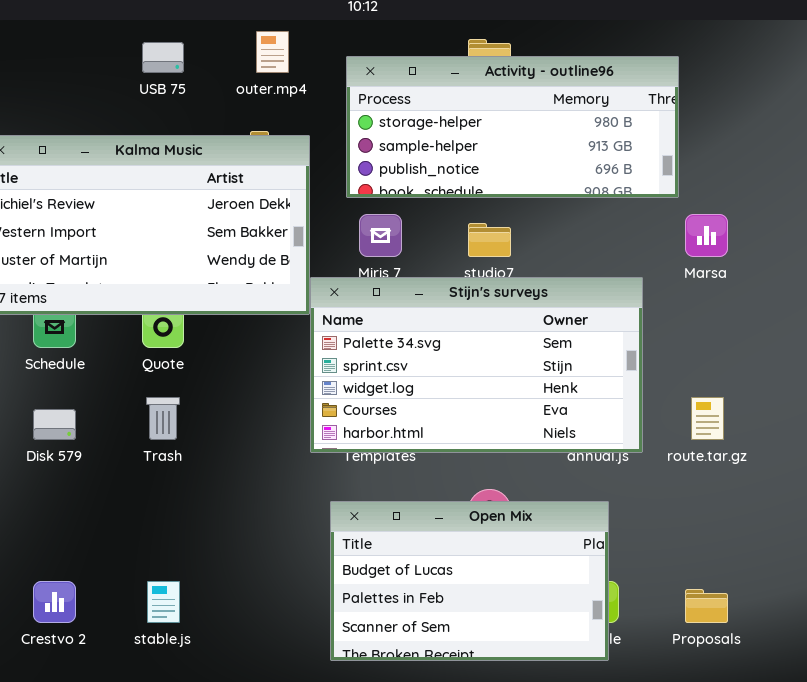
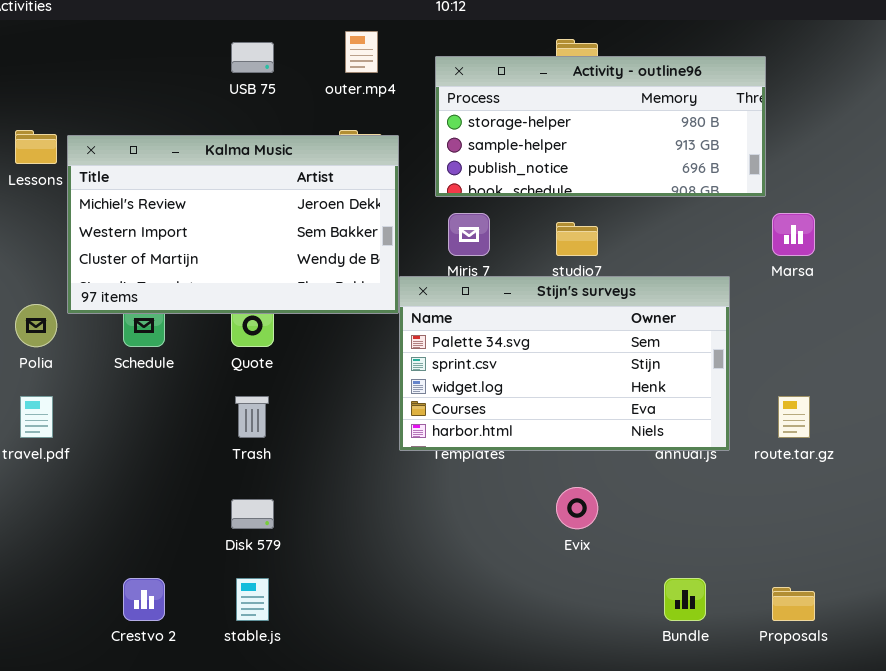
Disk 579: [33,409,76,440] -> [231,499,274,529], moved
Open Mix: [330,501,609,661] -> none, closed

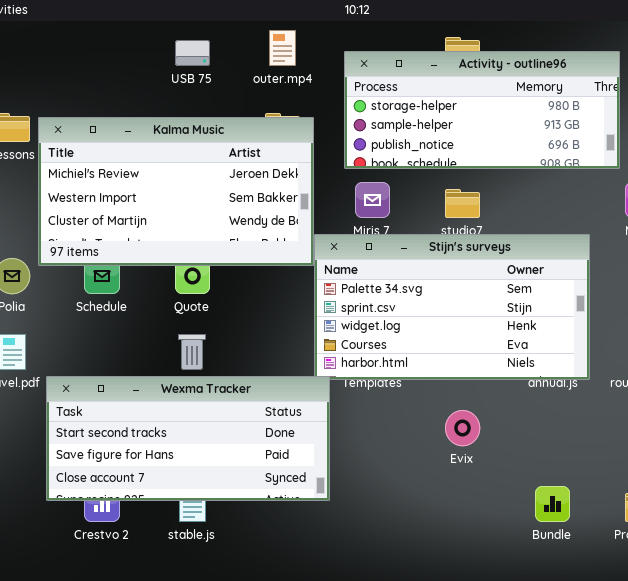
Wexma Tracker: none -> [46,376,330,501], opened

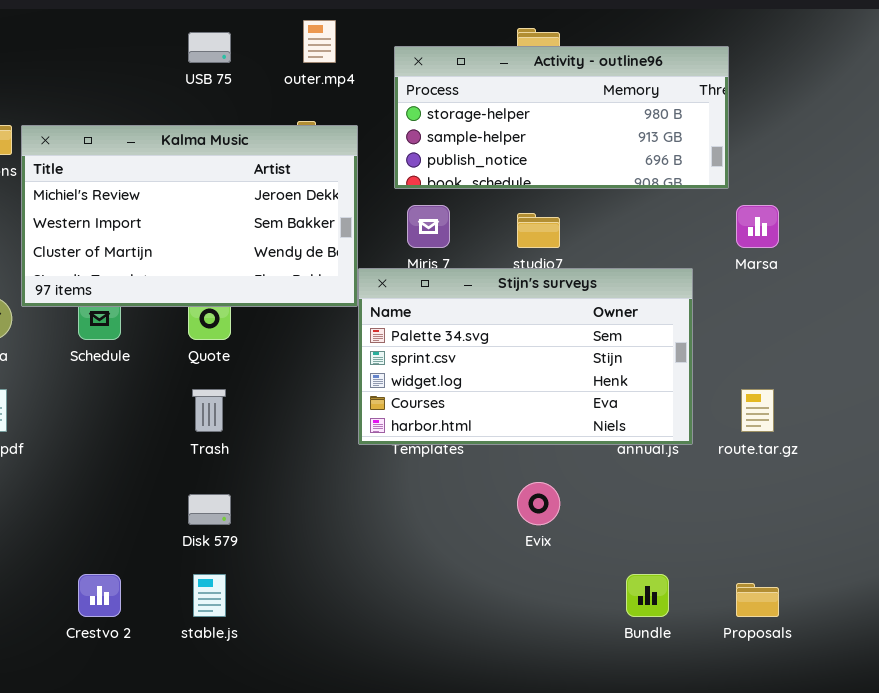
Wexma Tracker: [46,376,330,501] -> none, closed

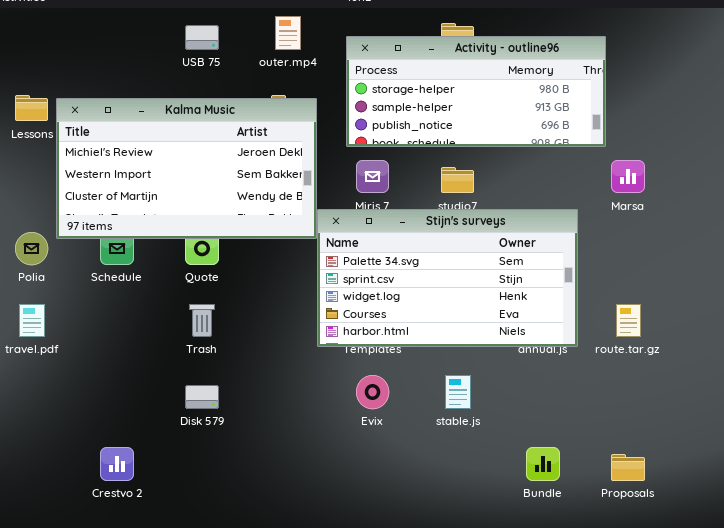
Evix: [517,482,560,525] -> [356,375,389,409], moved
stable.js: [193,574,226,617] -> [445,375,471,409], moved

